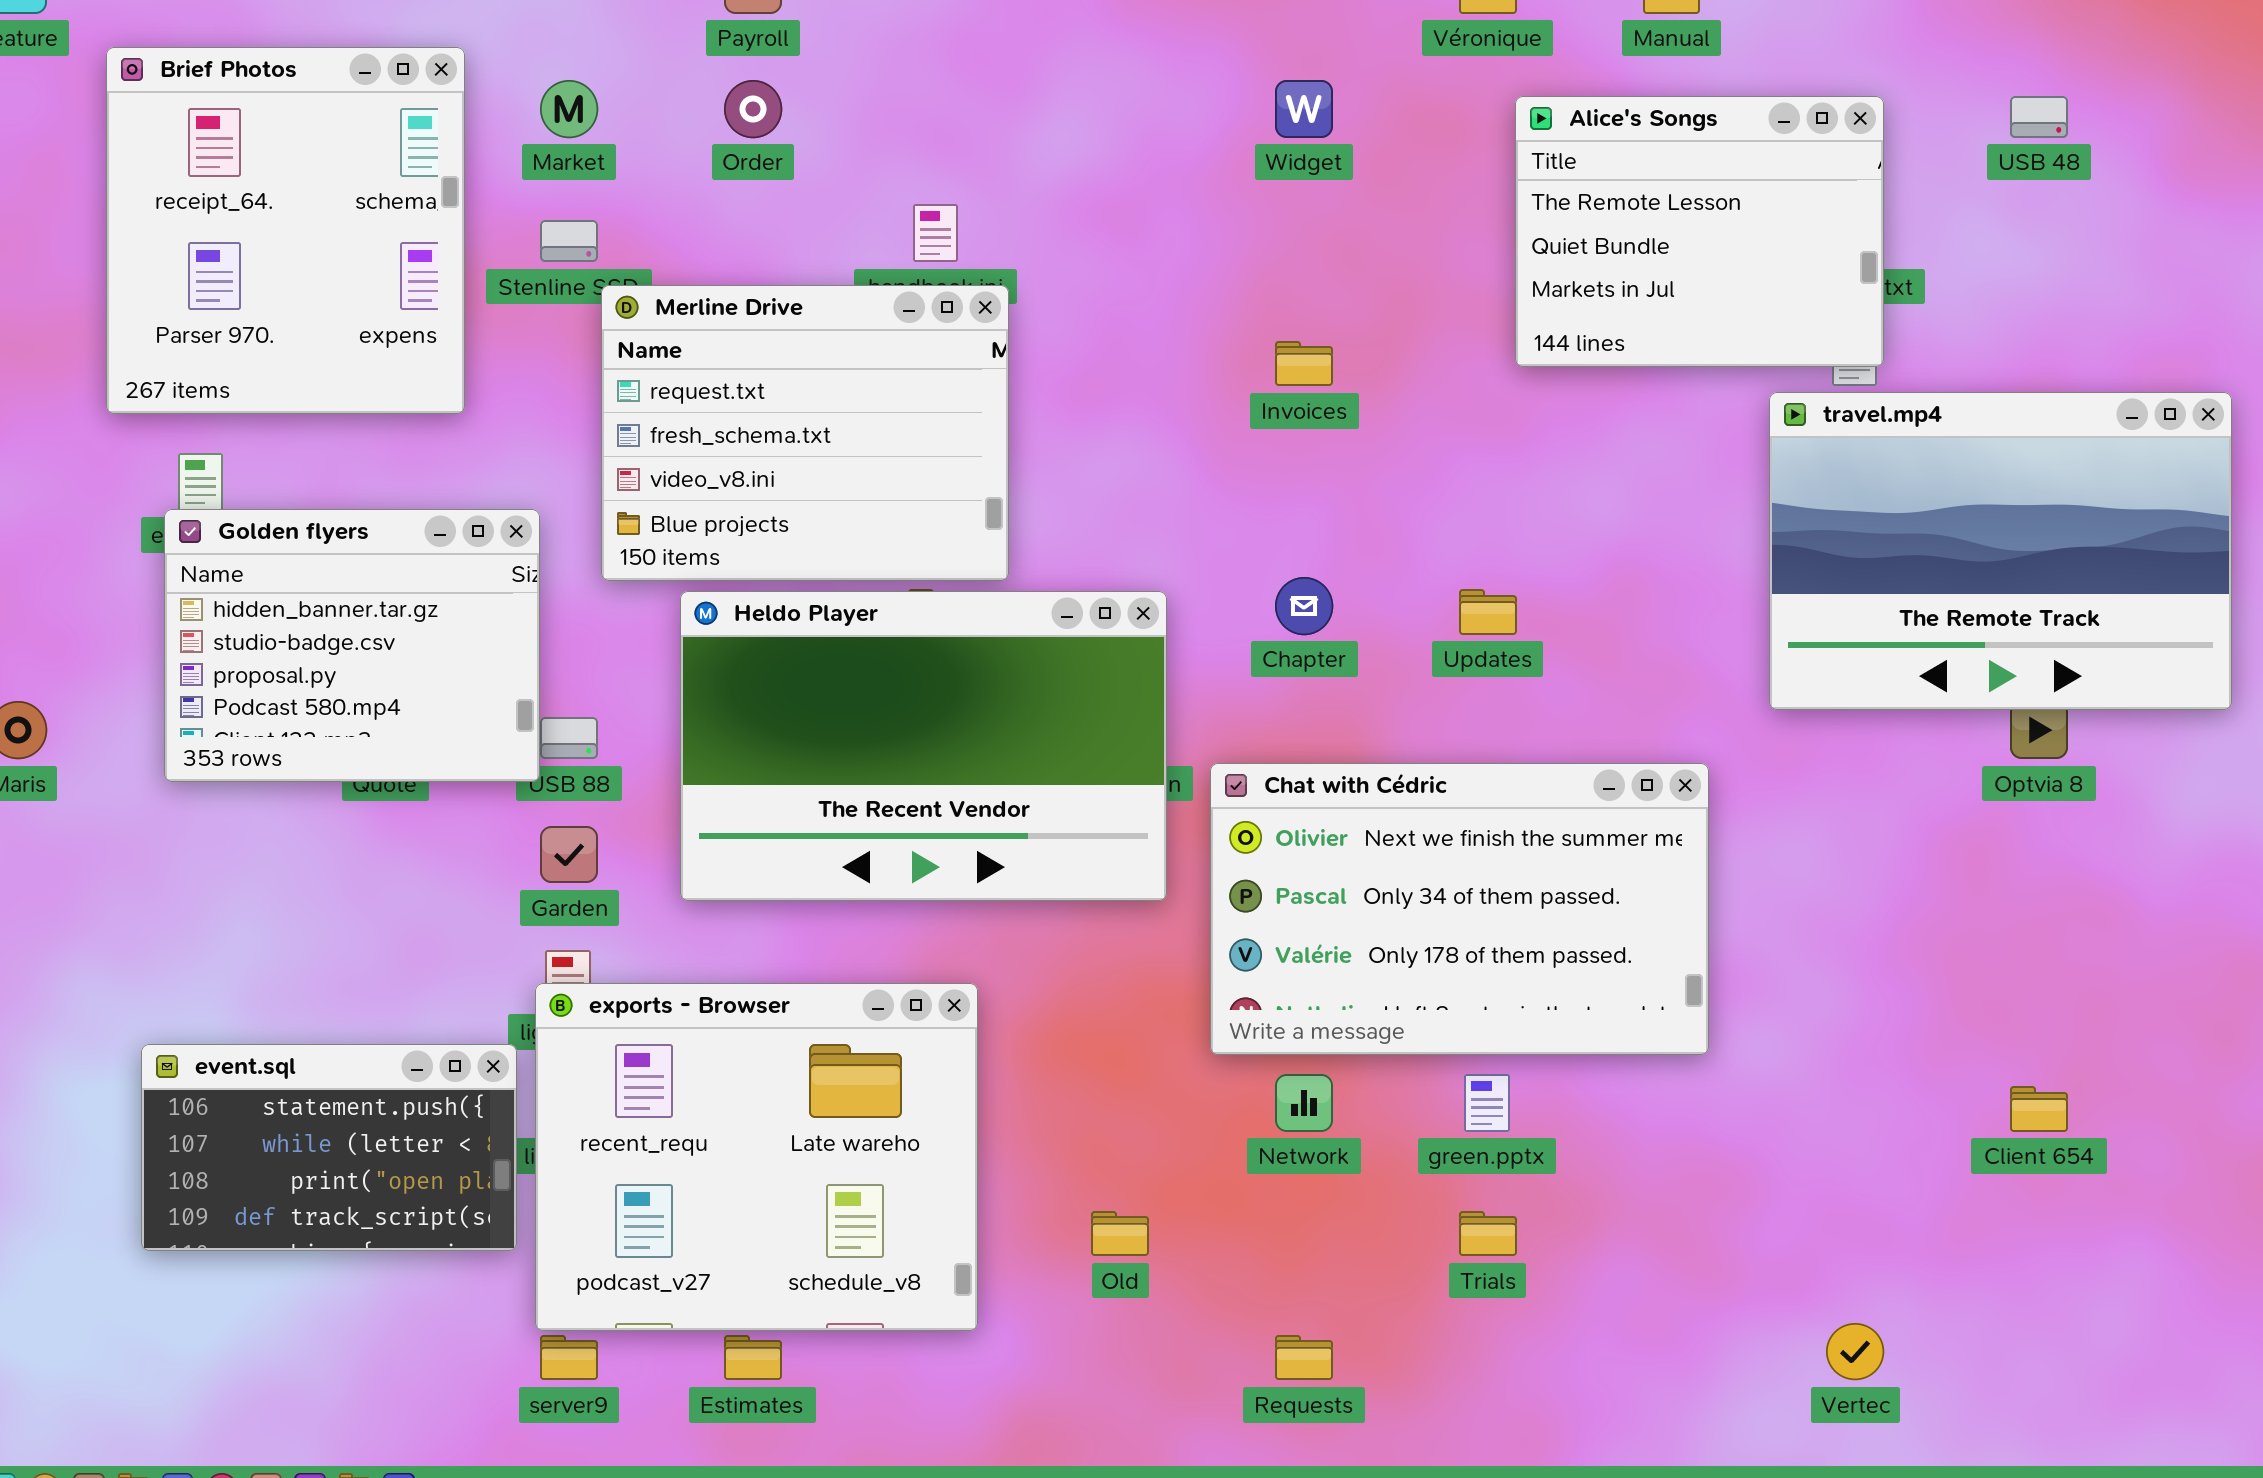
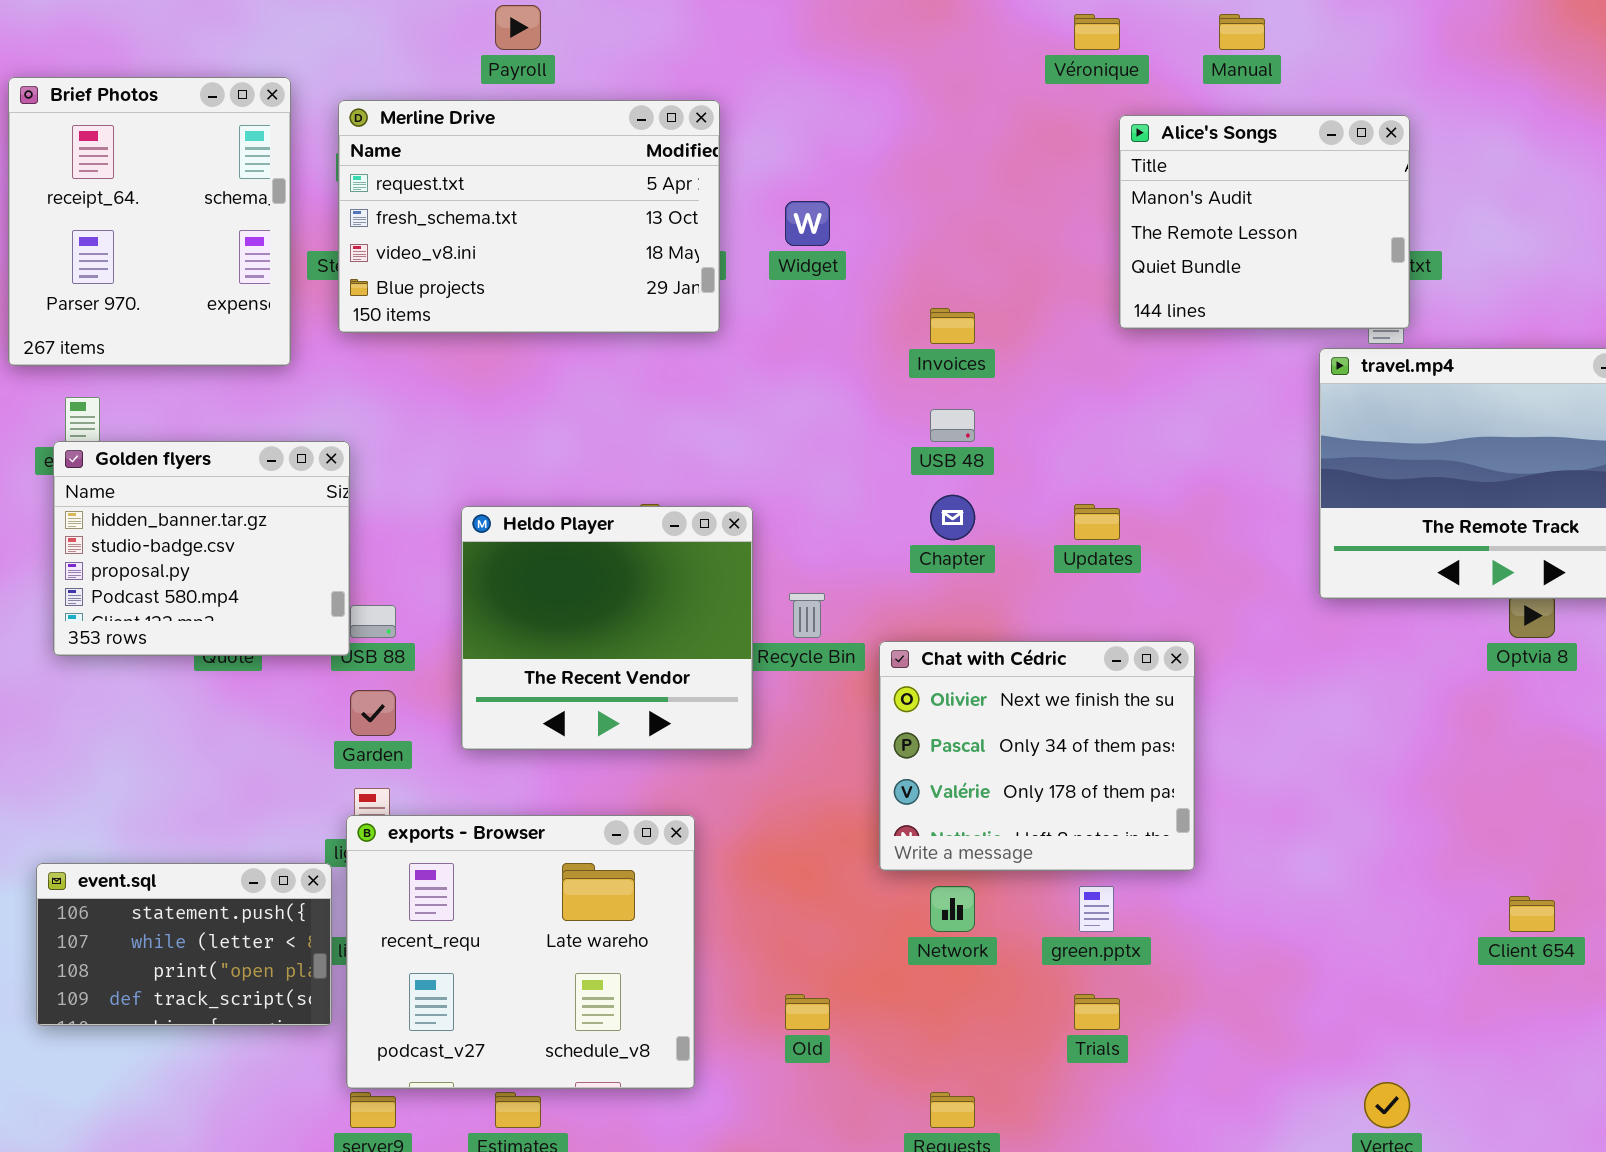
Widget: [1275,80,1333,138] -> [785,201,830,246], moved
Alice's Songs: [1515,96,1884,367] -> [1119,115,1410,329], scrolled up 1 row
USB 48: [2010,96,2068,138] -> [930,409,975,442], moved
Merline Drive: [601,285,1009,581] -> [338,100,720,333], moved, resized
Heldo Player: [680,591,1167,901] -> [461,506,753,750], resized
Chat with Cédric: [1210,763,1709,1055] -> [879,641,1195,871], resized

